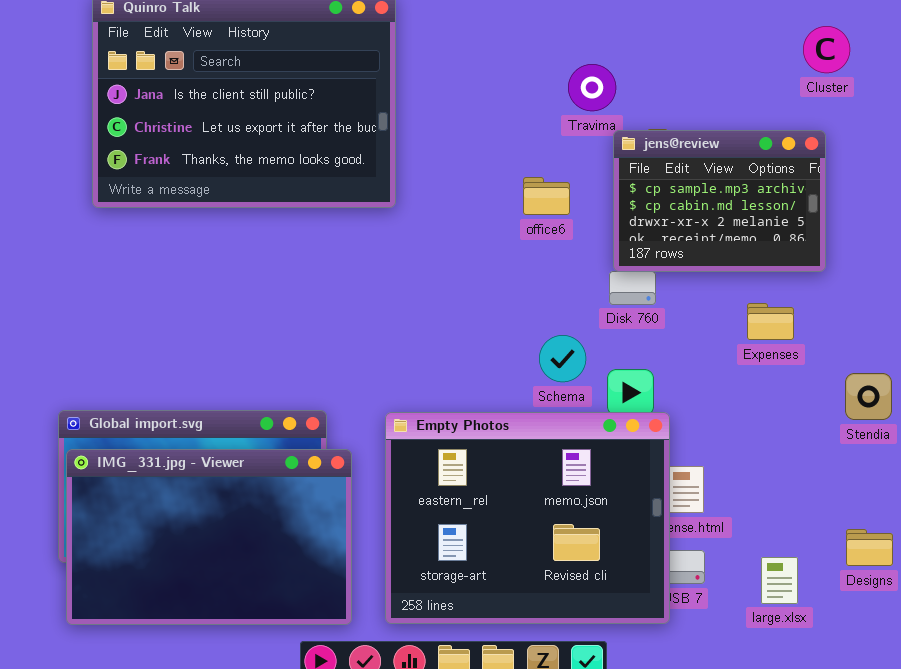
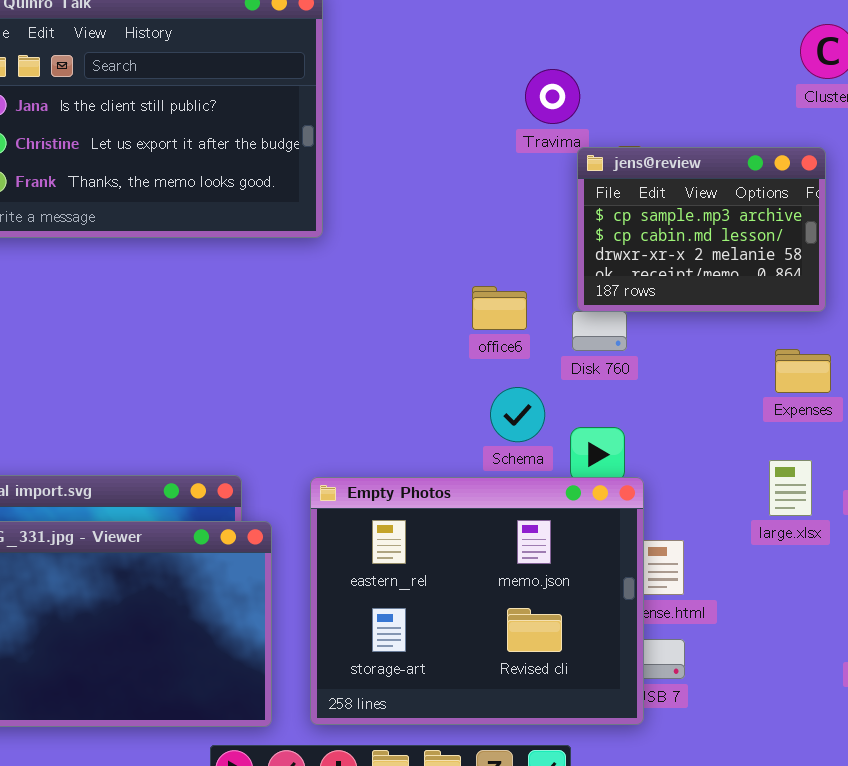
office6: [523,177,570,215] -> [472,286,527,330], moved
Expenses: [747,303,794,340] -> [775,349,831,393], moved
large.xlsx: [761,557,798,604] -> [769,460,812,516], moved

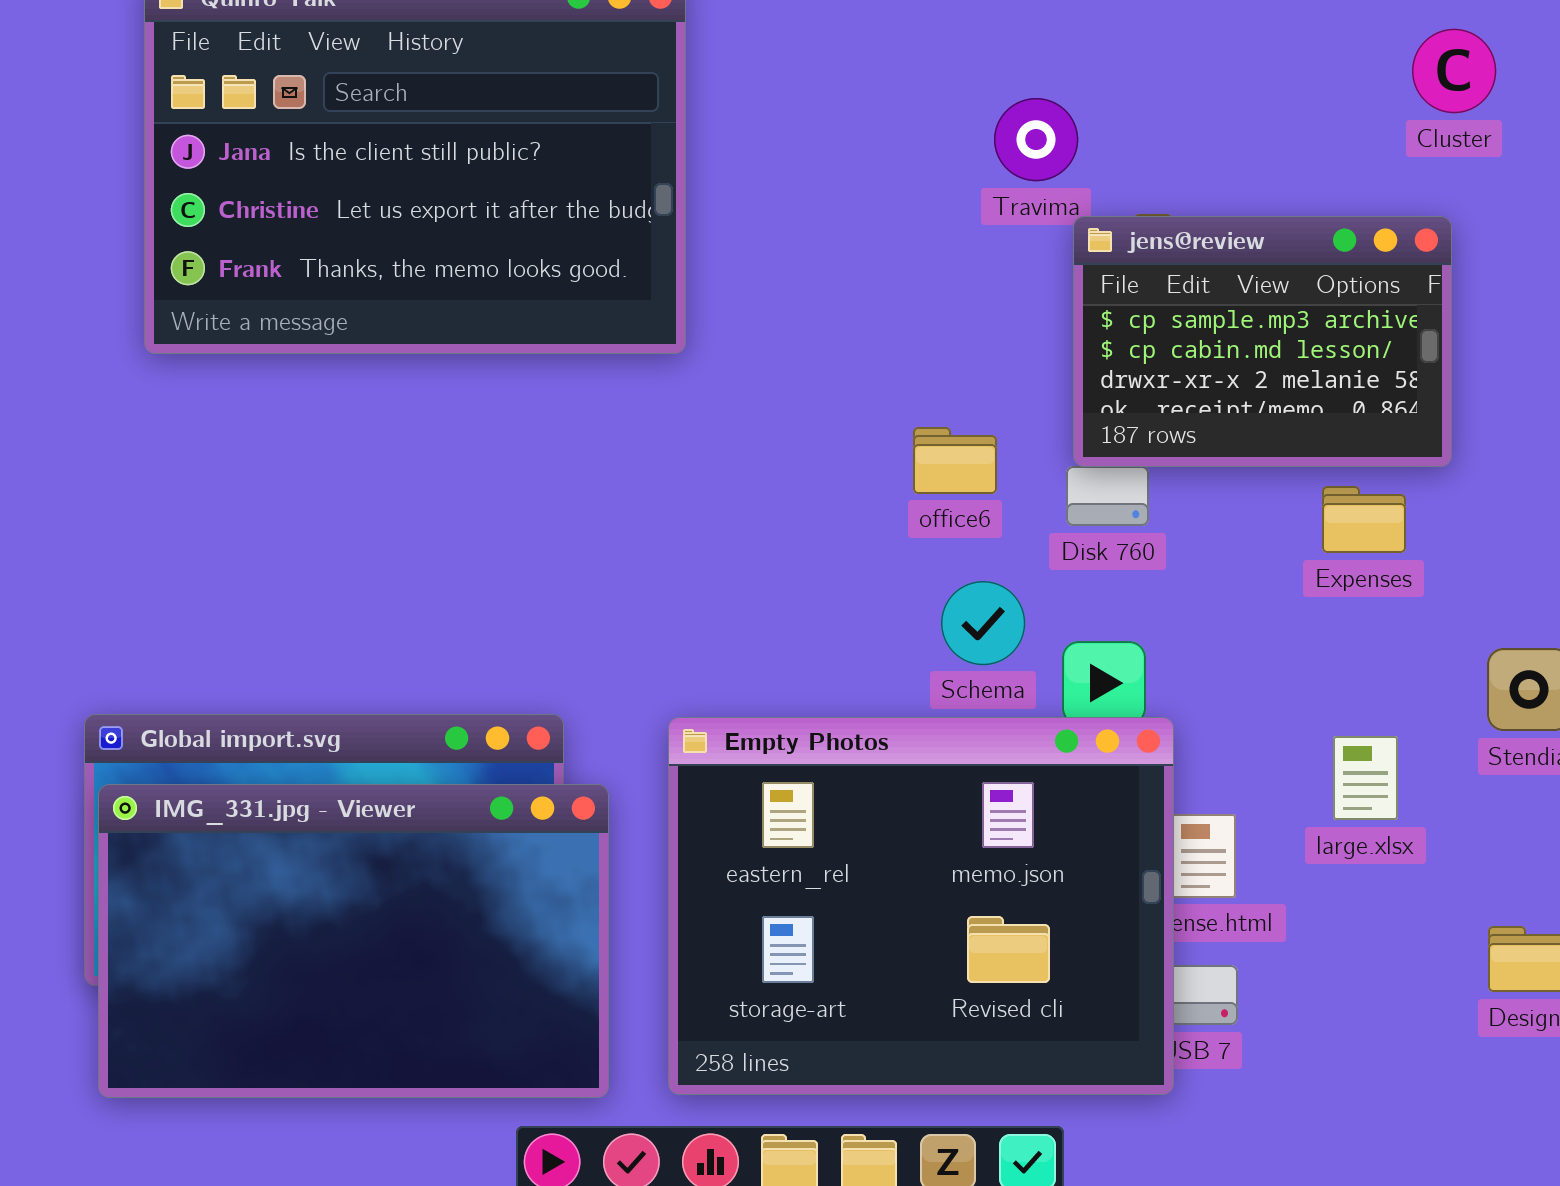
Expenses: [775,349,831,393] -> [1322,486,1406,553], moved
large.xlsx: [769,460,812,516] -> [1333,736,1398,820], moved

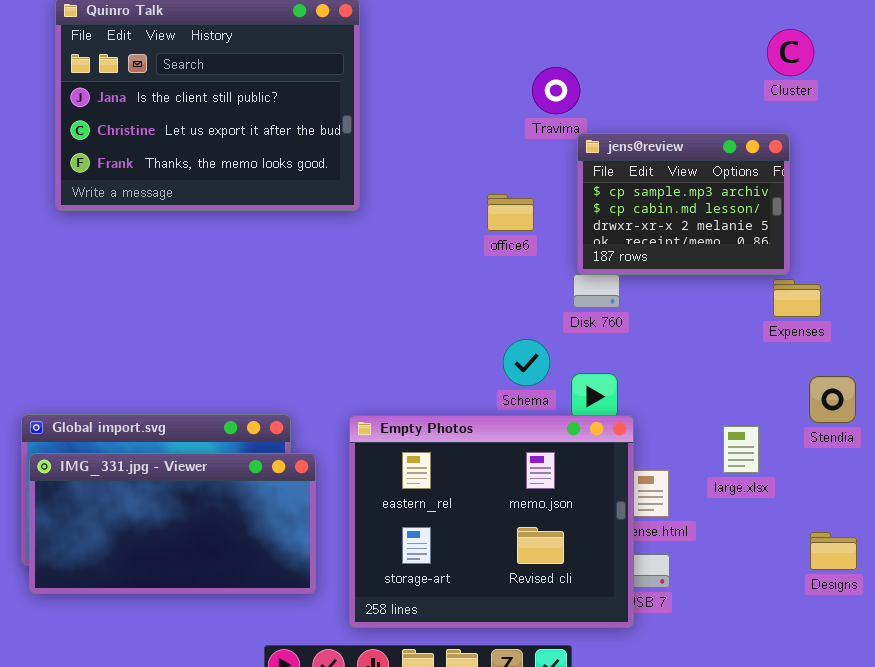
office6: [913,427,997,494] -> [487,194,534,231], moved
Expenses: [1322,486,1406,553] -> [773,279,821,317], moved
IMG_331.jpg - Viewer: [98,784,609,1098] -> [29,453,316,594], resized

